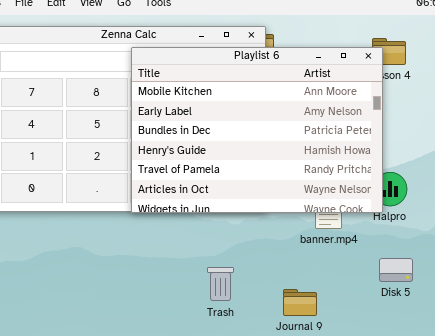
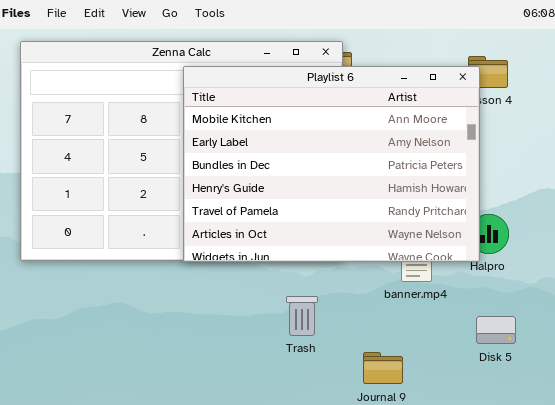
Trash: [207,267,234,301] -> [286,296,318,336], moved

